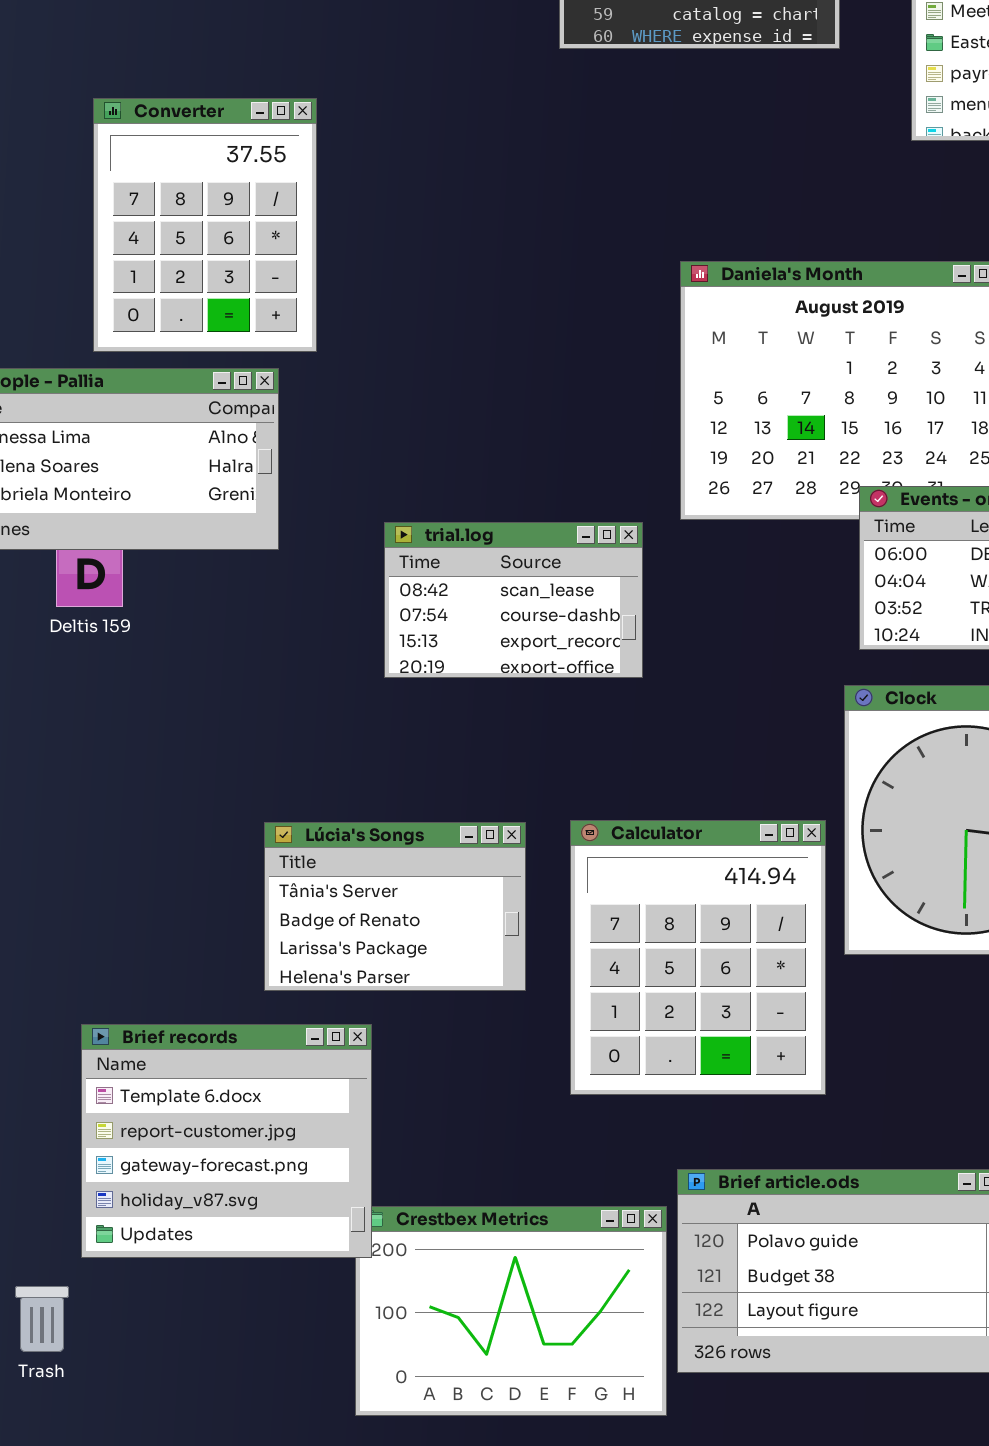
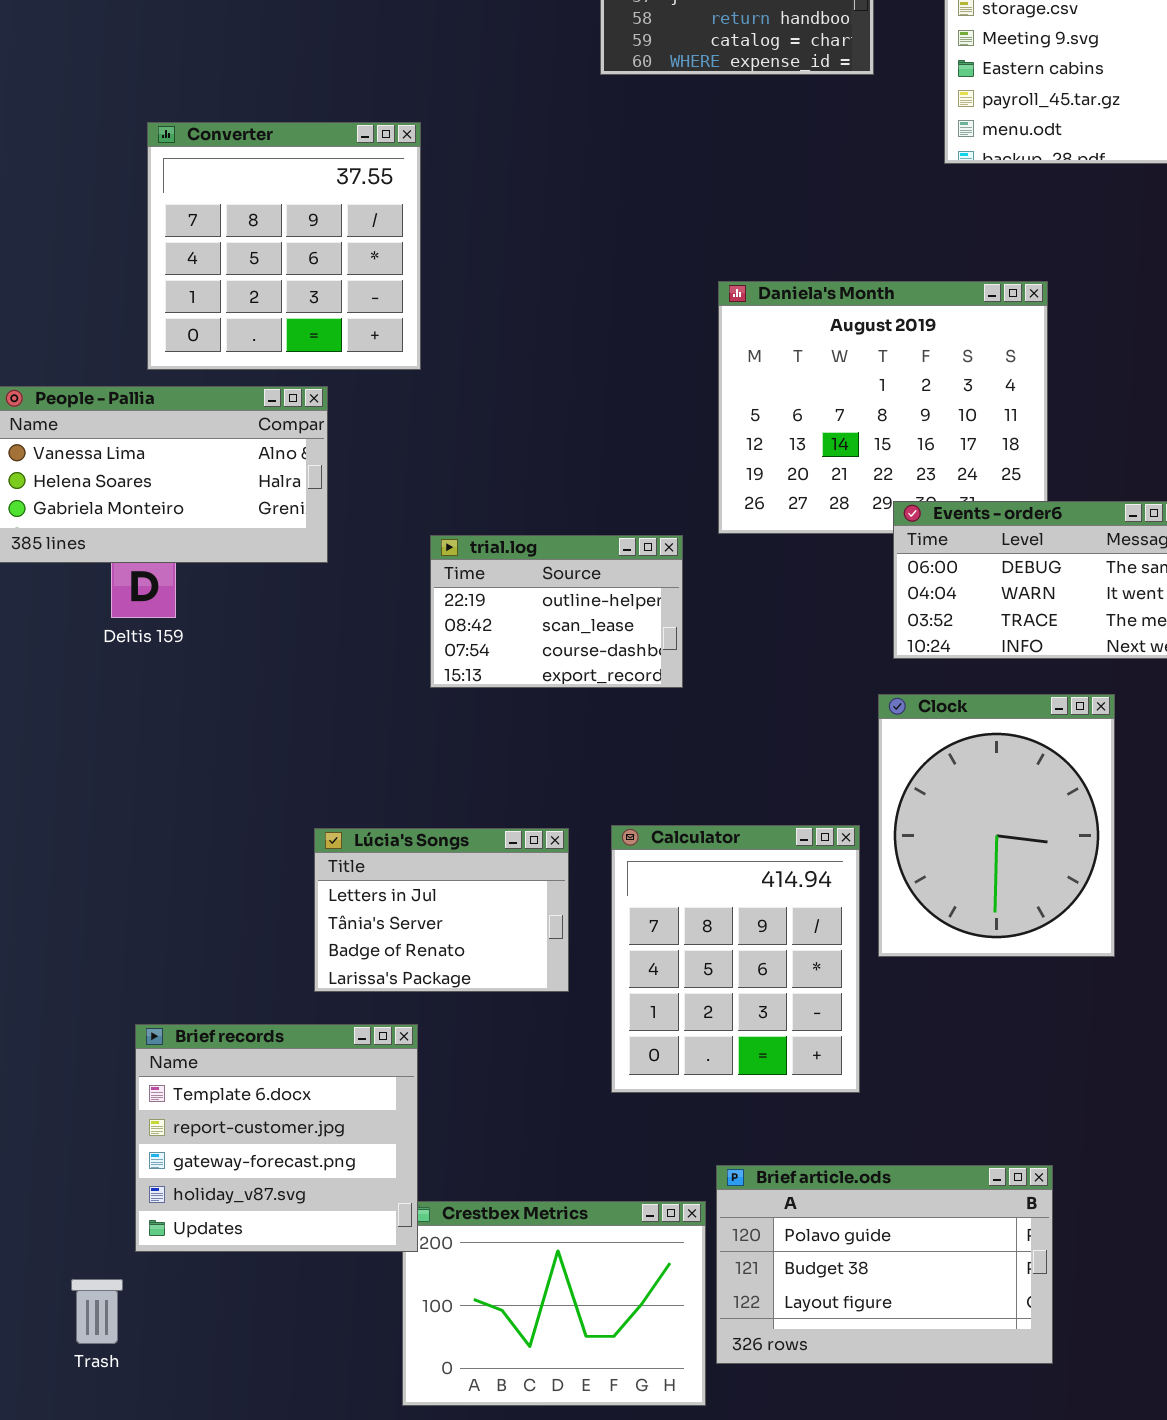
Converter: [93,98,317,352] -> [147,122,421,370], resized
trial.log: [384,522,643,678] -> [430,535,683,688], scrolled up 1 row
Lúcia's Songs: [264,822,526,991] -> [314,828,569,992], scrolled up 1 row

